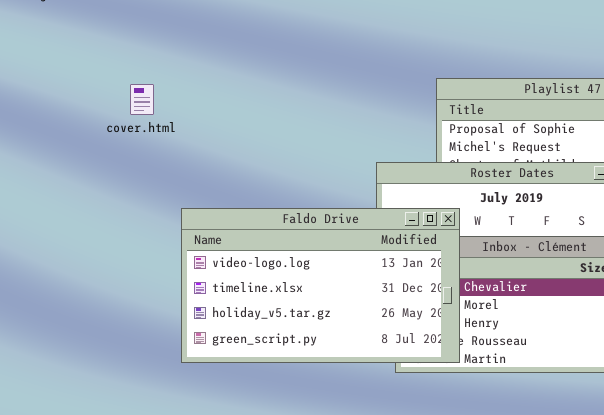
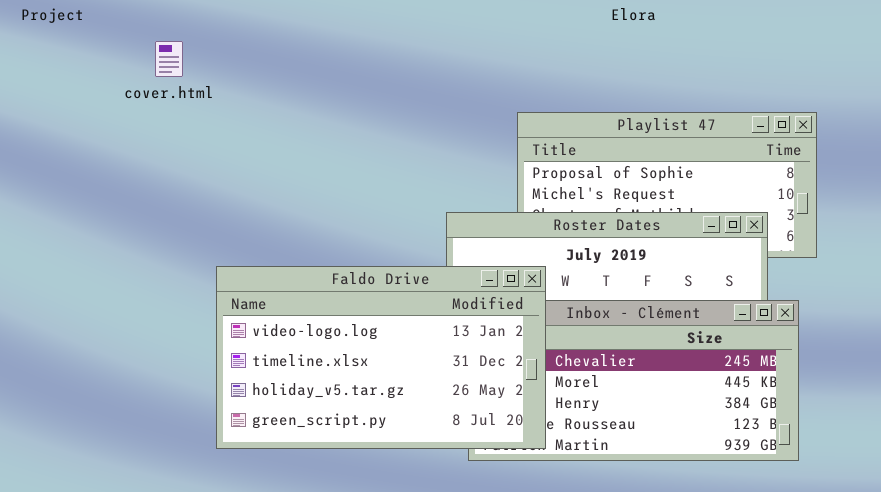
cover.html: [130,84,154,115] -> [155,41,183,77], moved

